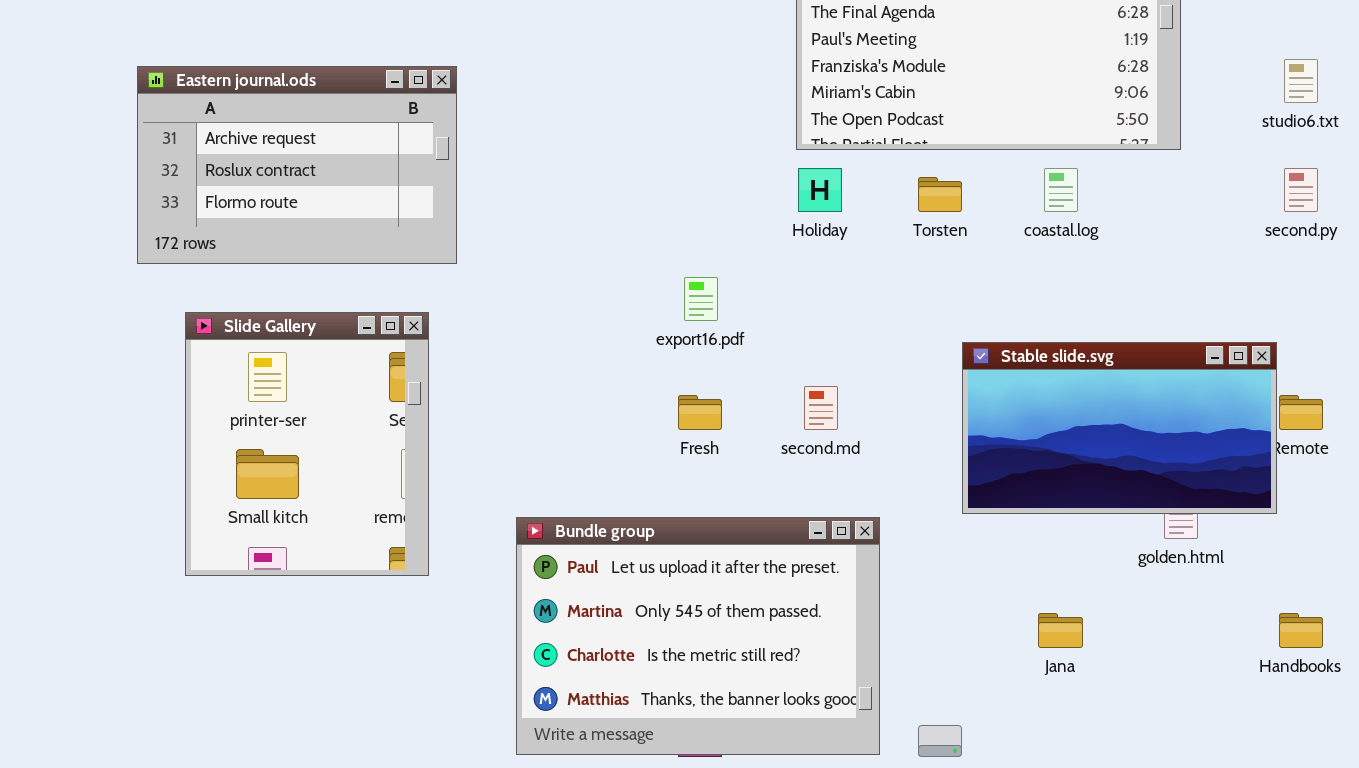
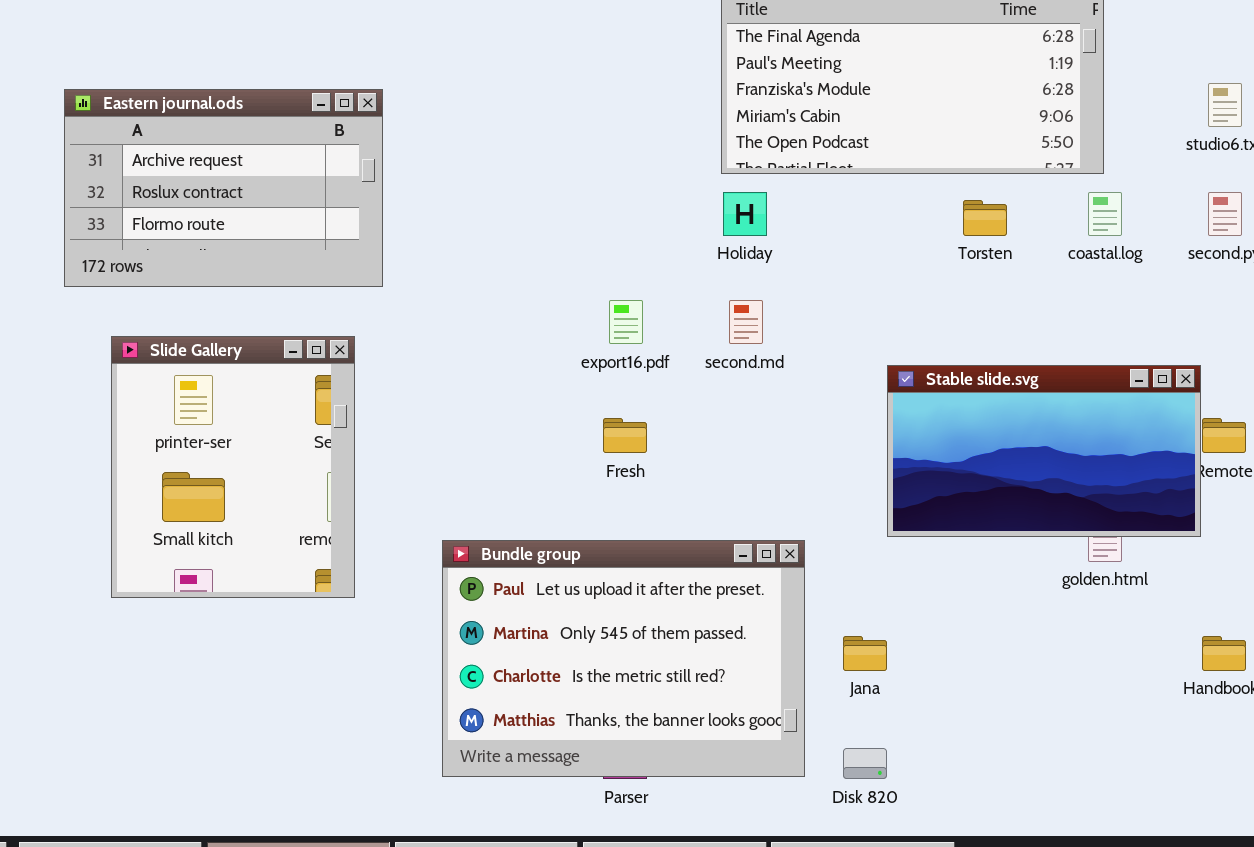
coastal.log: [1044,168,1078,212] -> [1088,192,1122,236], moved
Torsten: [918,177,962,212] -> [963,200,1007,236], moved
second.md: [804,386,838,430] -> [729,300,763,344], moved
Jana: [1038,613,1083,648] -> [843,636,887,671], moved

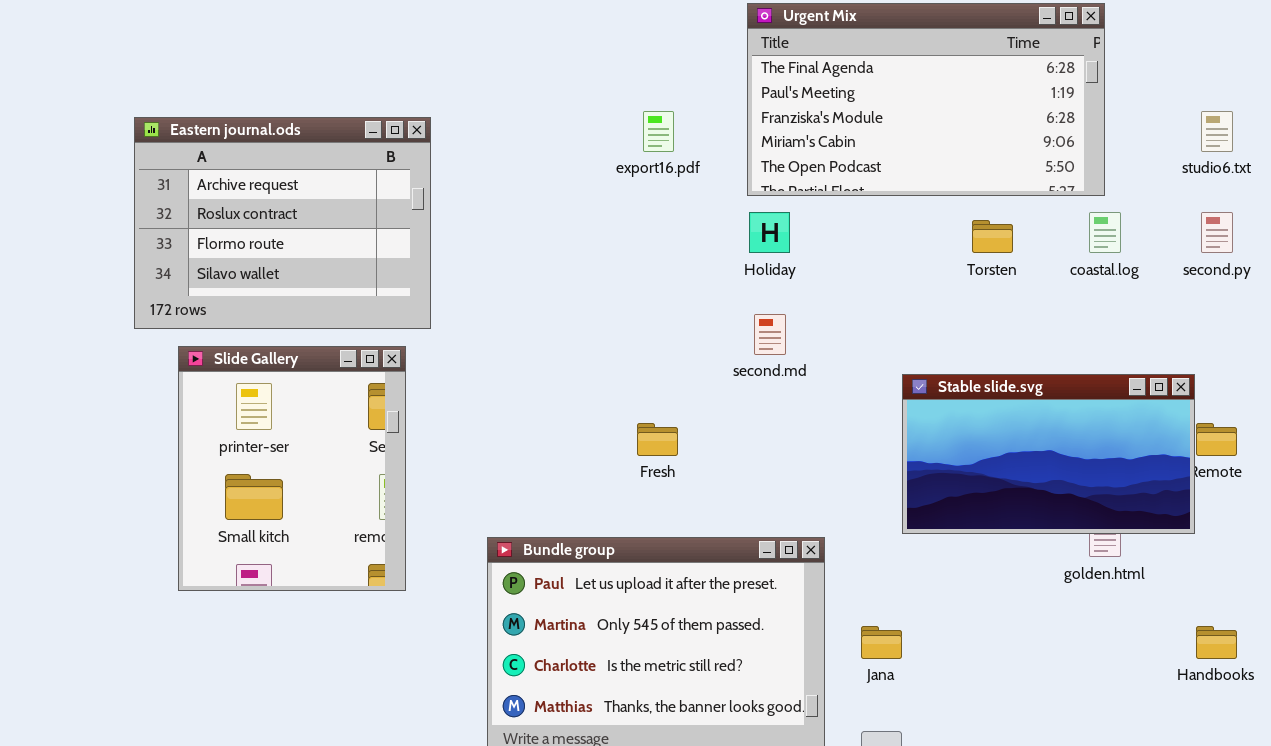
Eastern journal.ods: [64,89,383,287] -> [134,117,431,329], resized
export16.pdf: [609,300,643,344] -> [643,111,674,152], moved

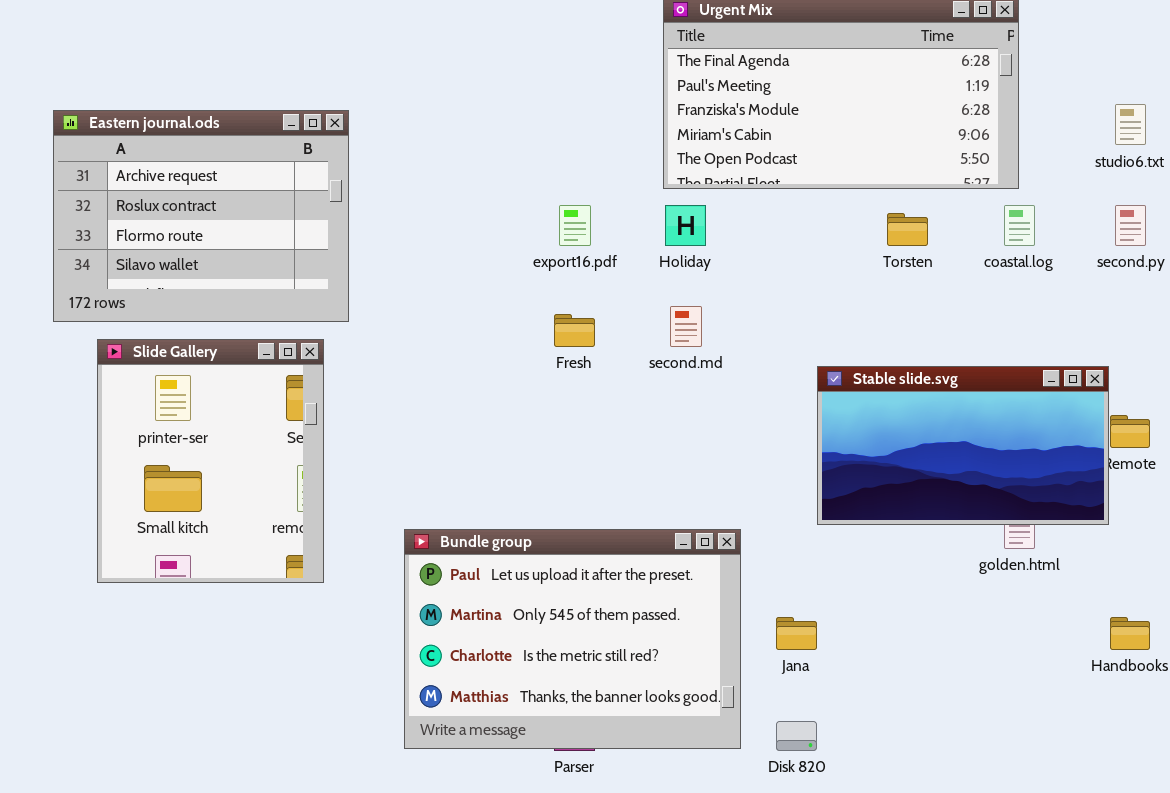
export16.pdf: [643,111,674,152] -> [559,205,591,246], moved
Fresh: [637,423,678,456] -> [554,314,595,347], moved

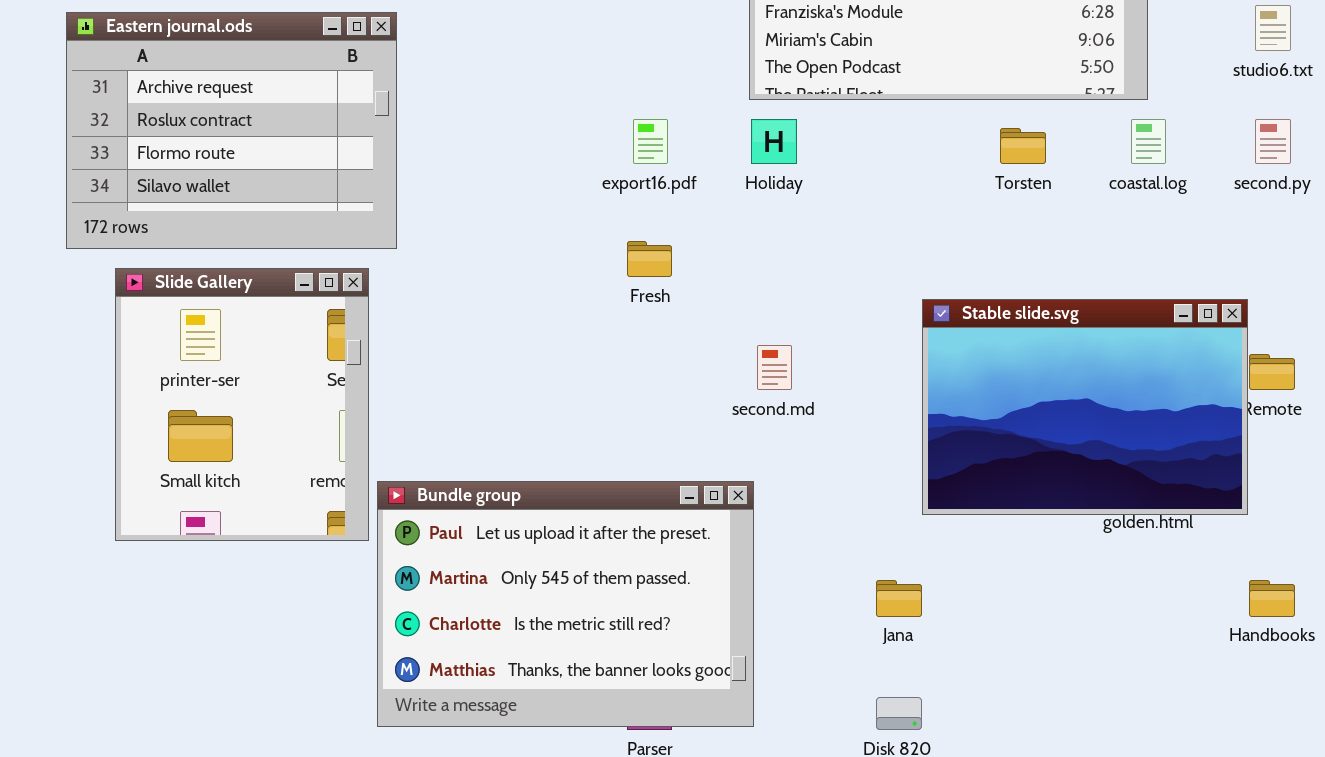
second.md: [670,306,702,347] -> [757,345,792,390], moved
Stable slide.svg: [817,366,1109,525] -> [922,299,1248,515], resized
Bundle group: [404,529,741,749] -> [377,481,754,727], moved

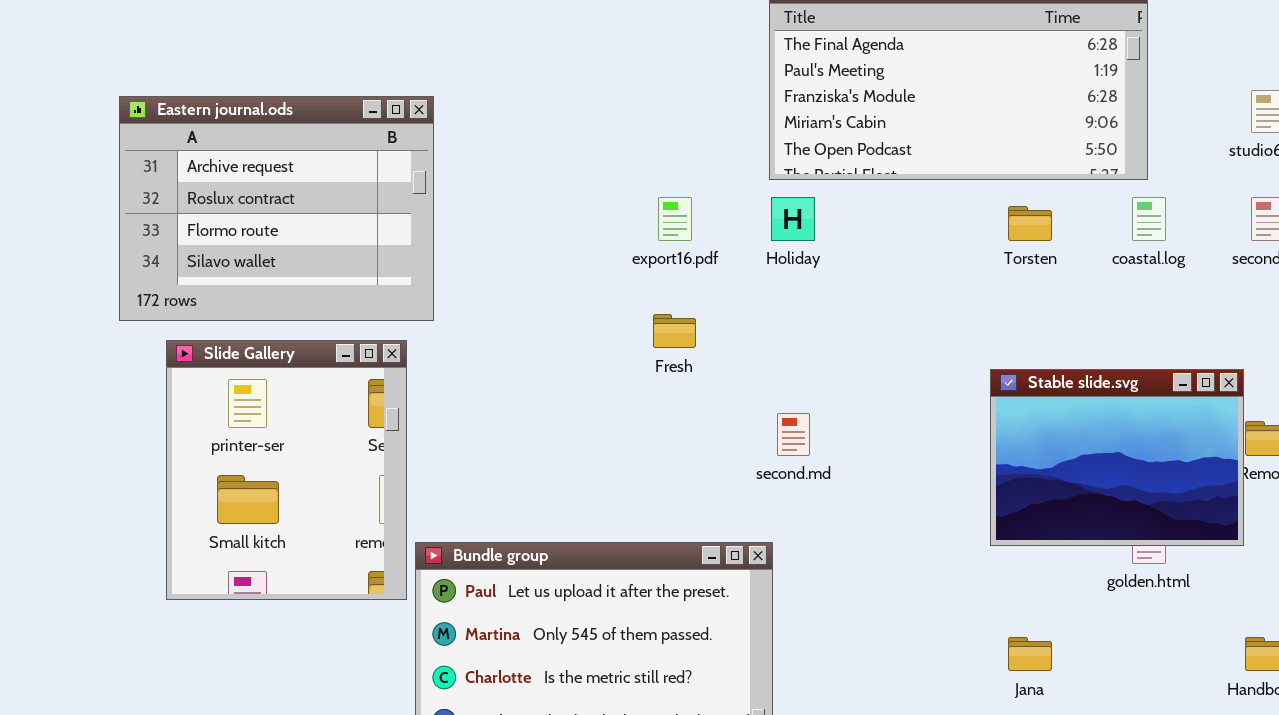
Stable slide.svg: [922,299,1248,515] -> [990,369,1244,546], resized
Jana: [876,580,922,617] -> [1008,637,1052,671], moved

